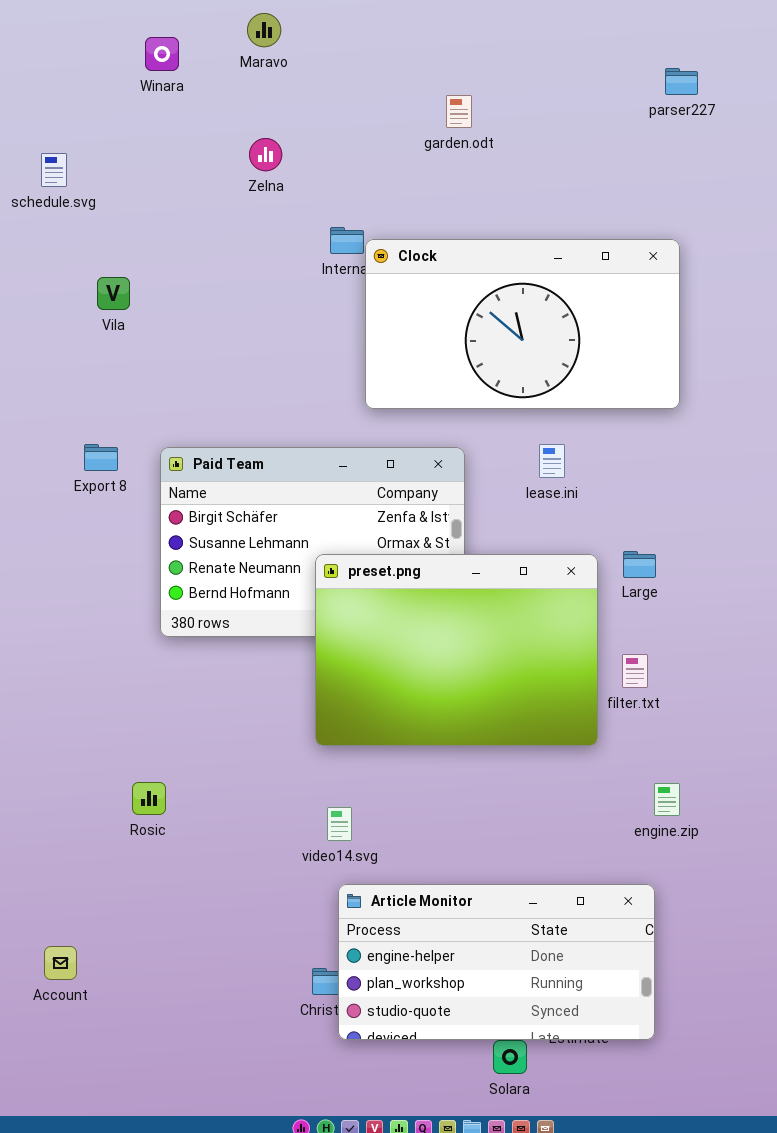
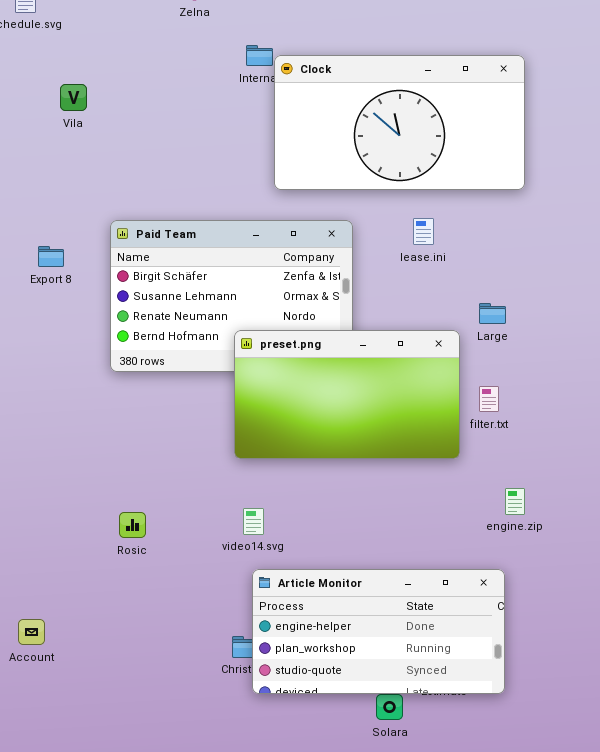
Export 8: [84,444,118,471] -> [38,246,64,267], moved
preset.png: [315,554,598,746] -> [234,330,460,459], resized
Rosic: [132,782,166,815] -> [119,512,146,538], moved

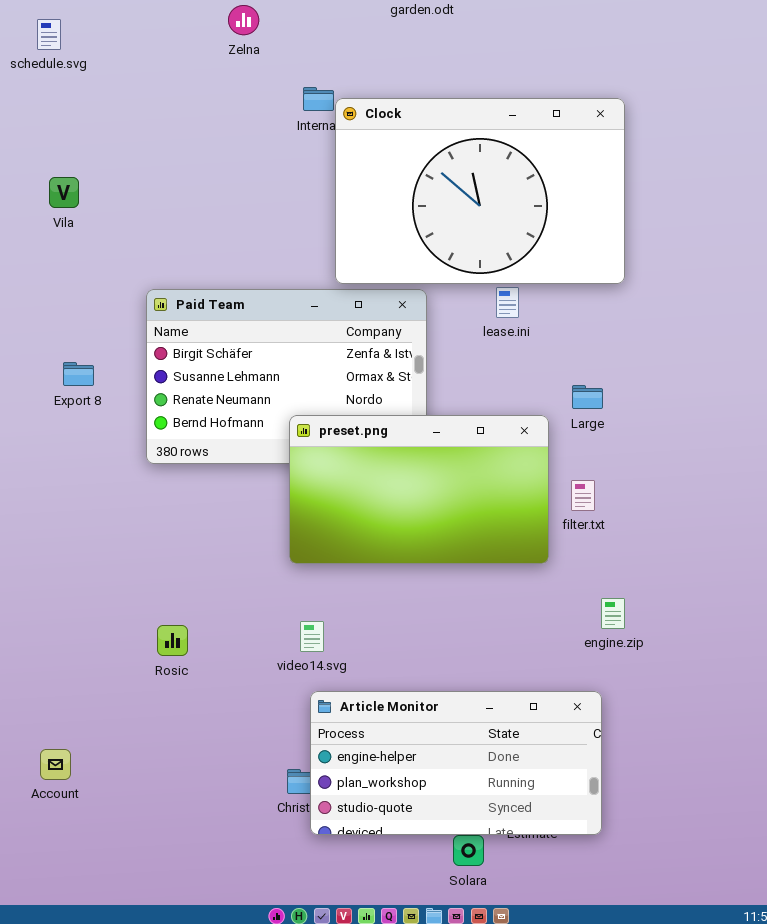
Clock: [274,55,525,190] -> [335,98,625,284], resized
Vila: [60,84,87,111] -> [49,177,79,208], moved
Export 8: [38,246,64,267] -> [63,362,94,386], moved

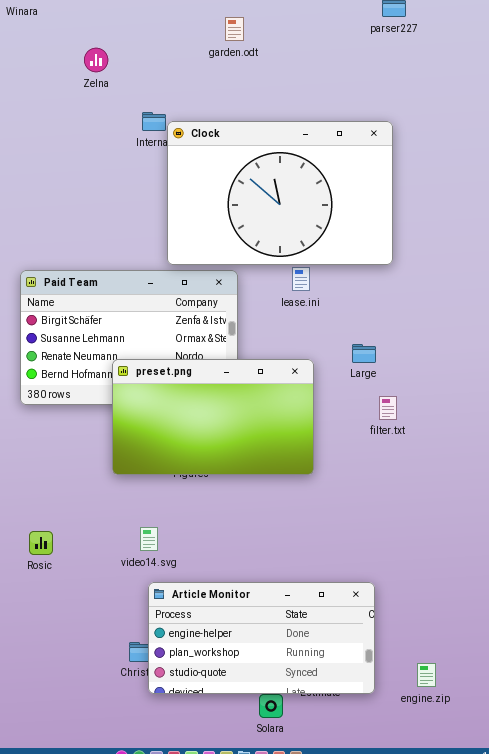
preset.png: [289,415,549,564] -> [112,359,314,475], moved
filter.txt: [571,480,595,511] -> [379,396,397,420], moved
engine.zip: [601,598,625,629] -> [417,663,436,687], moved

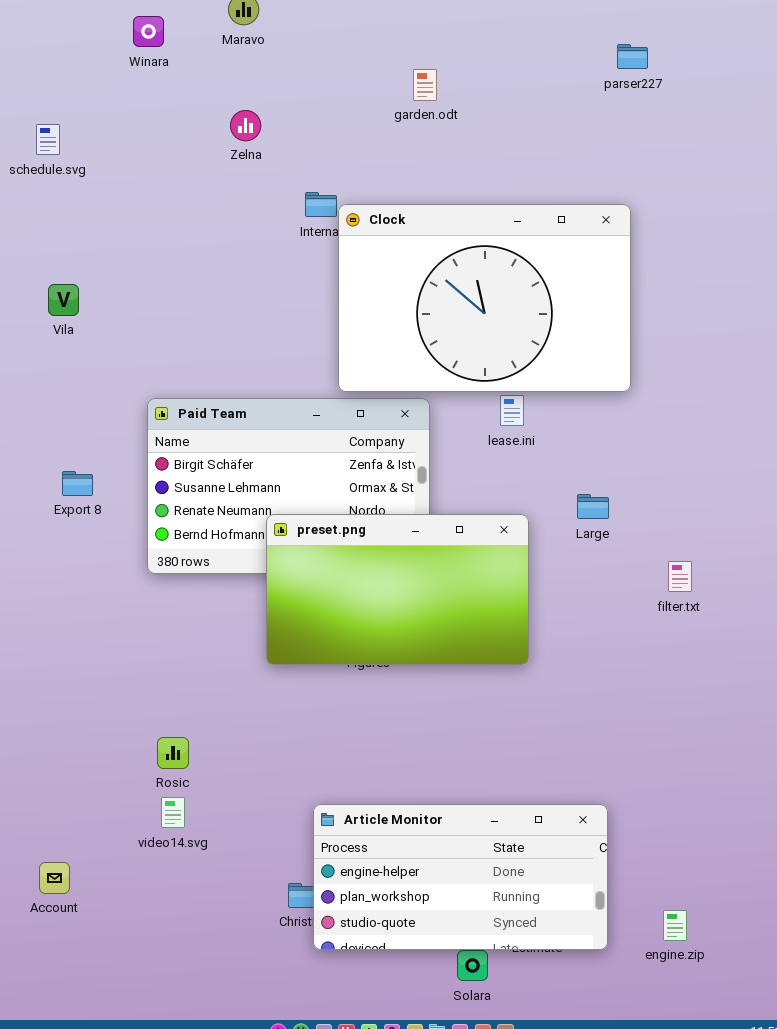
filter.txt: [379,396,397,420] -> [668,561,692,592], moved
video14.svg: [140,527,158,551] -> [161,797,185,828], moved

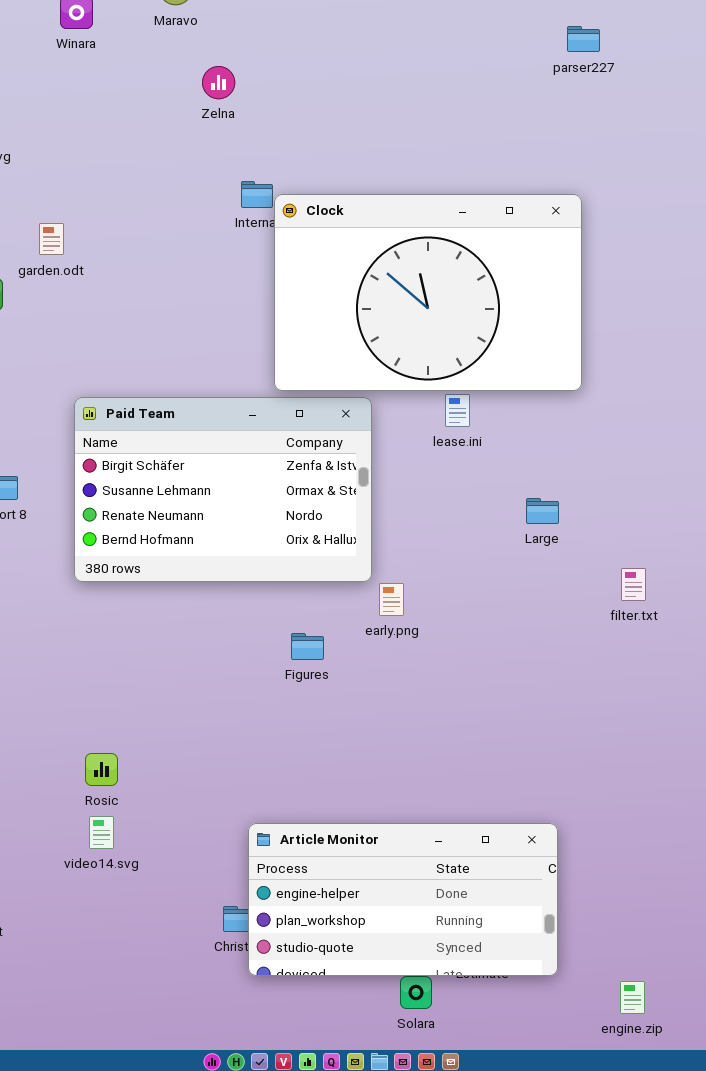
garden.odt: [413,69,437,101] -> [39,223,64,255], moved
Zelna: [230,110,261,141] -> [202,66,235,99], moved
preset.png: [266,514,529,665] -> none, closed
engine.zip: [663,910,687,941] -> [620,981,645,1014], moved

